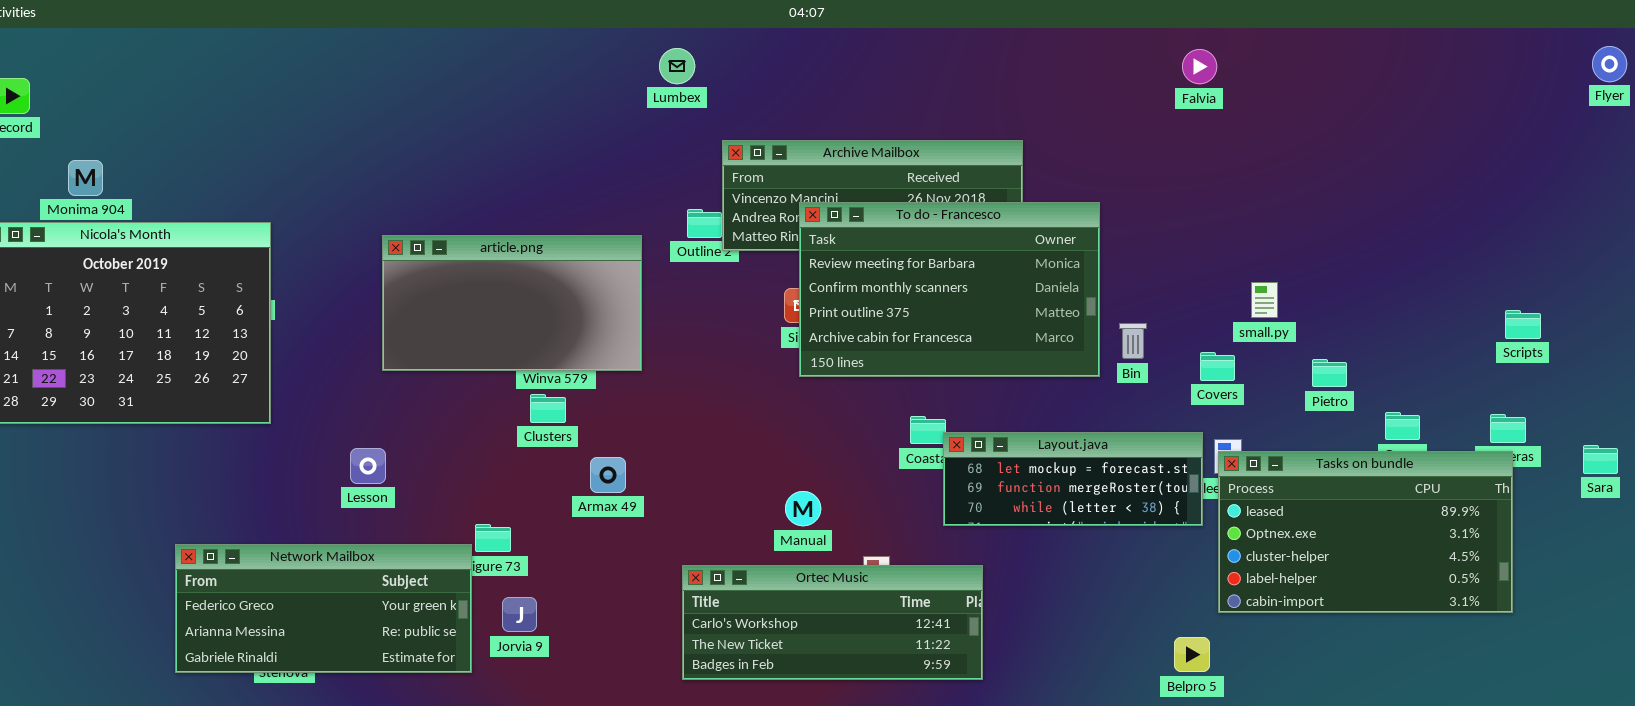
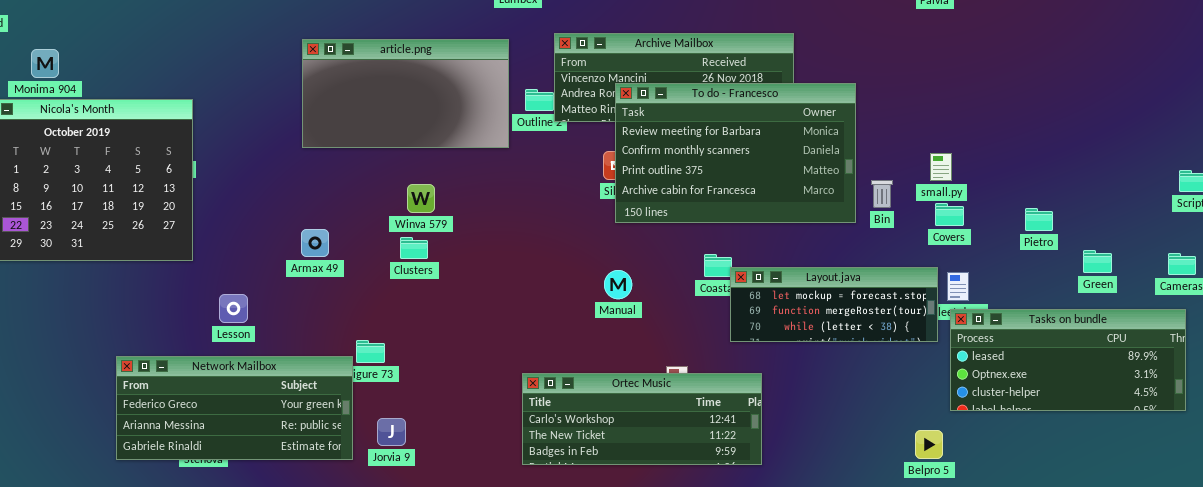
article.png: [382,235,642,371] -> [302,39,509,148], moved
small.py: [1251,282,1278,318] -> [930,153,952,181], moved
Lesson: [350,448,386,484] -> [219,294,248,323], moved
Tasks on bundle: [1218,451,1513,613] -> [950,309,1186,411], resized
Armax 49: [590,457,626,493] -> [301,229,329,257], moved
Manual: [785,491,821,526] -> [604,270,632,299], moved
Jorvia 9: [502,597,537,632] -> [377,418,406,446], moved

